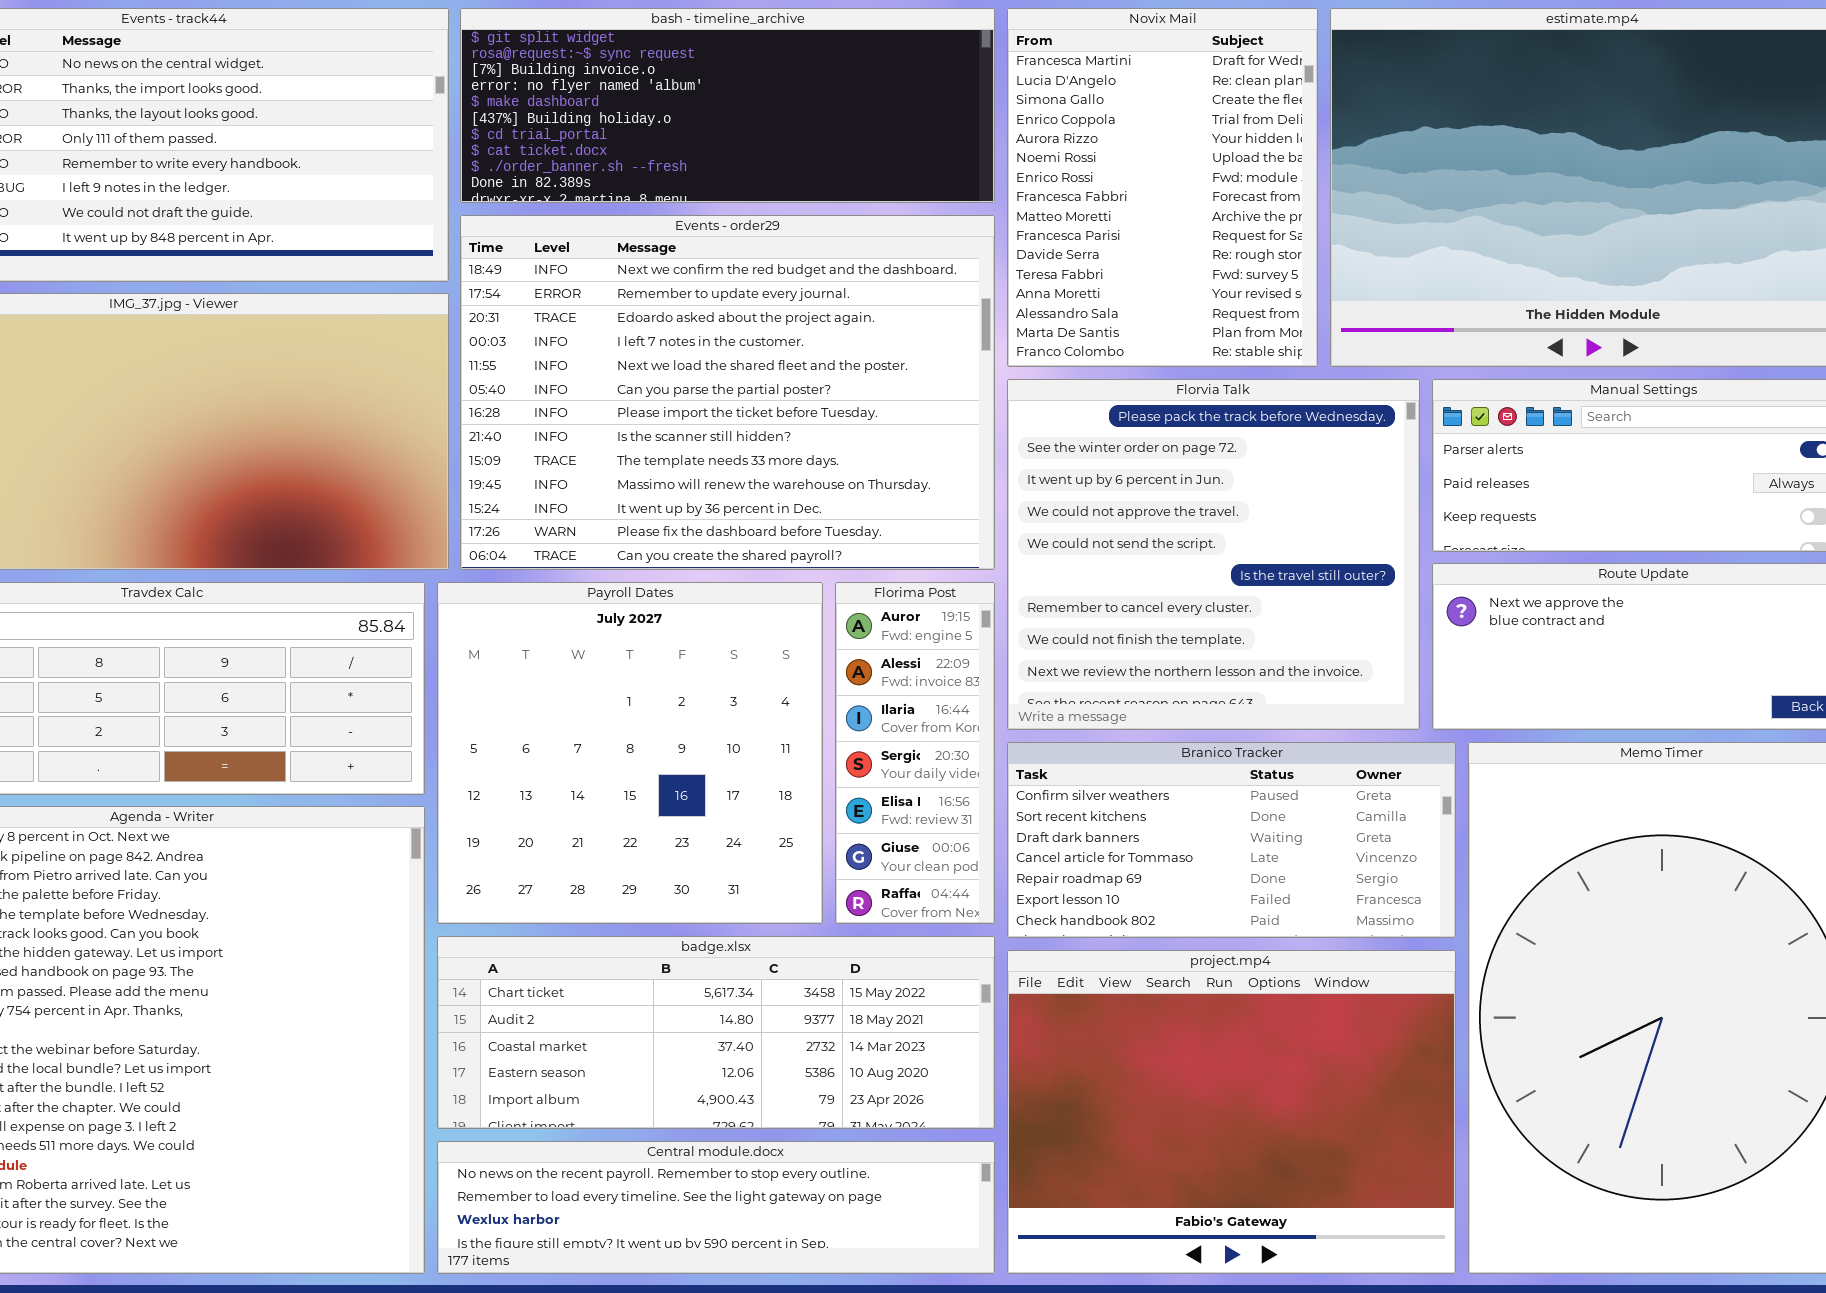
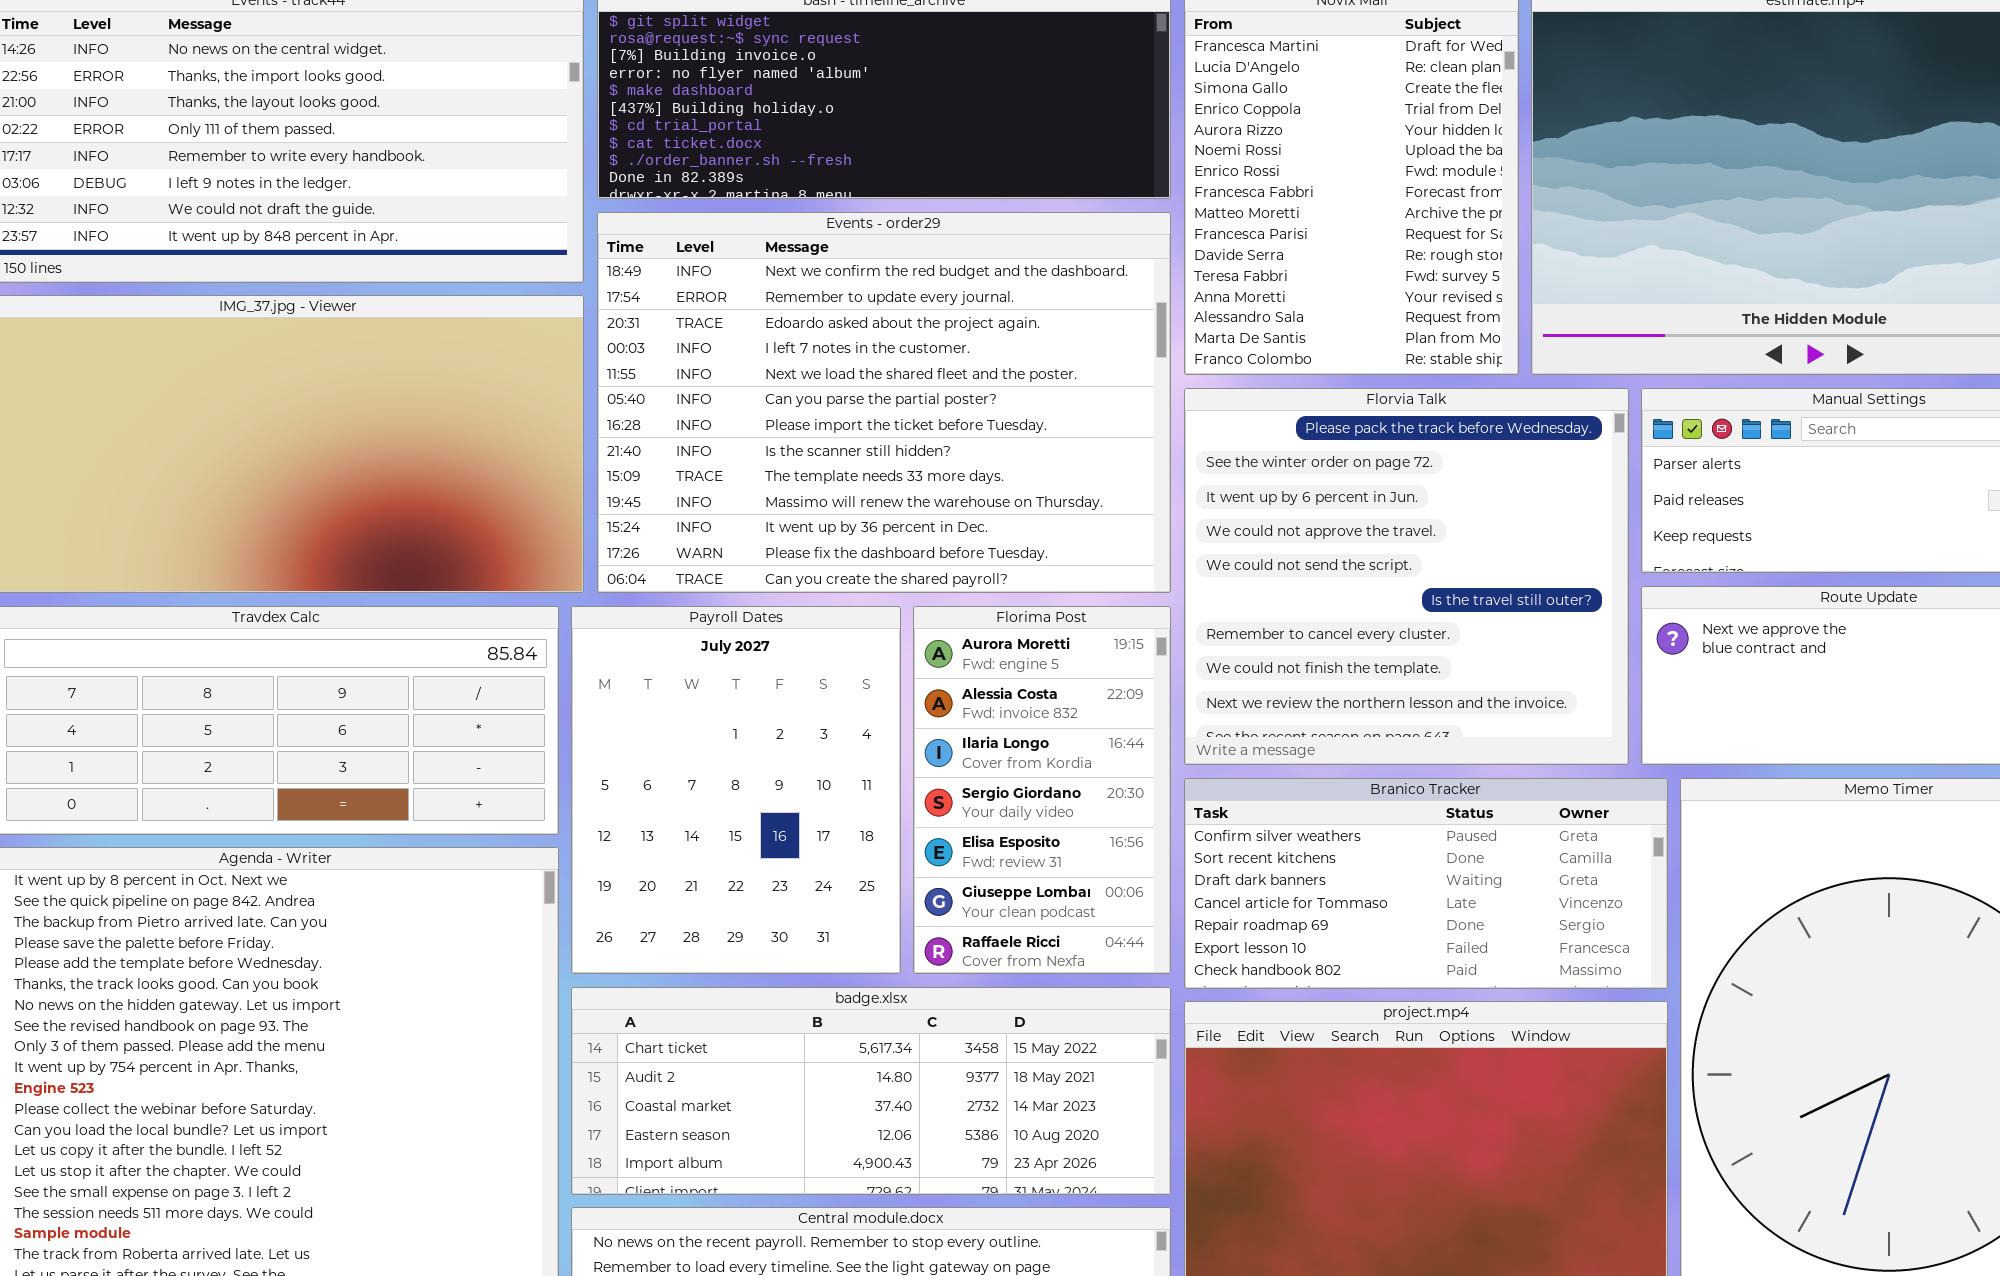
Payroll Dates: [437,582,823,924] -> [571,606,901,974], resized
Florima Post: [835,582,995,924] -> [913,606,1171,974], resized

